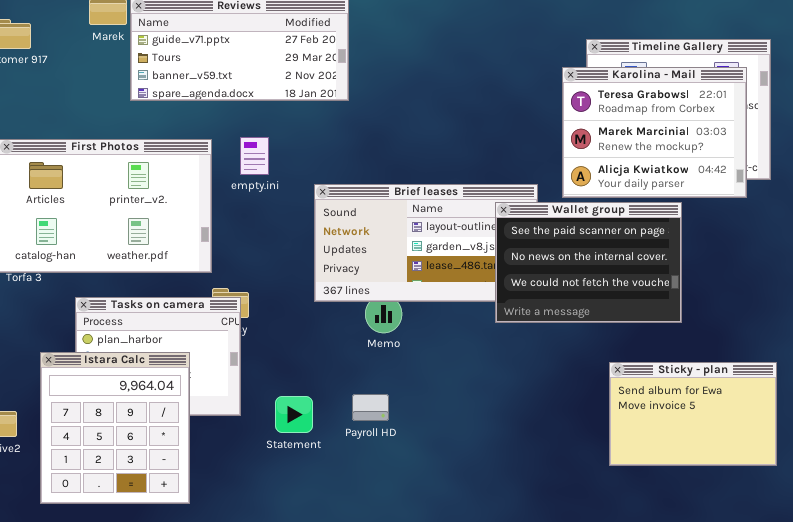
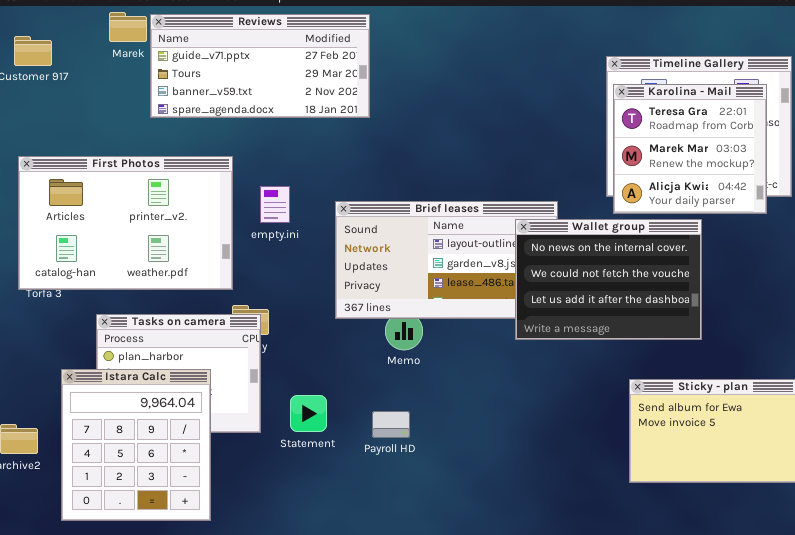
Karolina - Mail: [562,67,747,198] -> [613,84,767,214], resized
empty.ini: [240,137,269,175] -> [260,186,290,223], moved
Wallet group: [495,202,682,323] -> [515,219,702,340], scrolled down 1 row
Statement: [275,396,313,433] -> [290,395,327,432], moved

